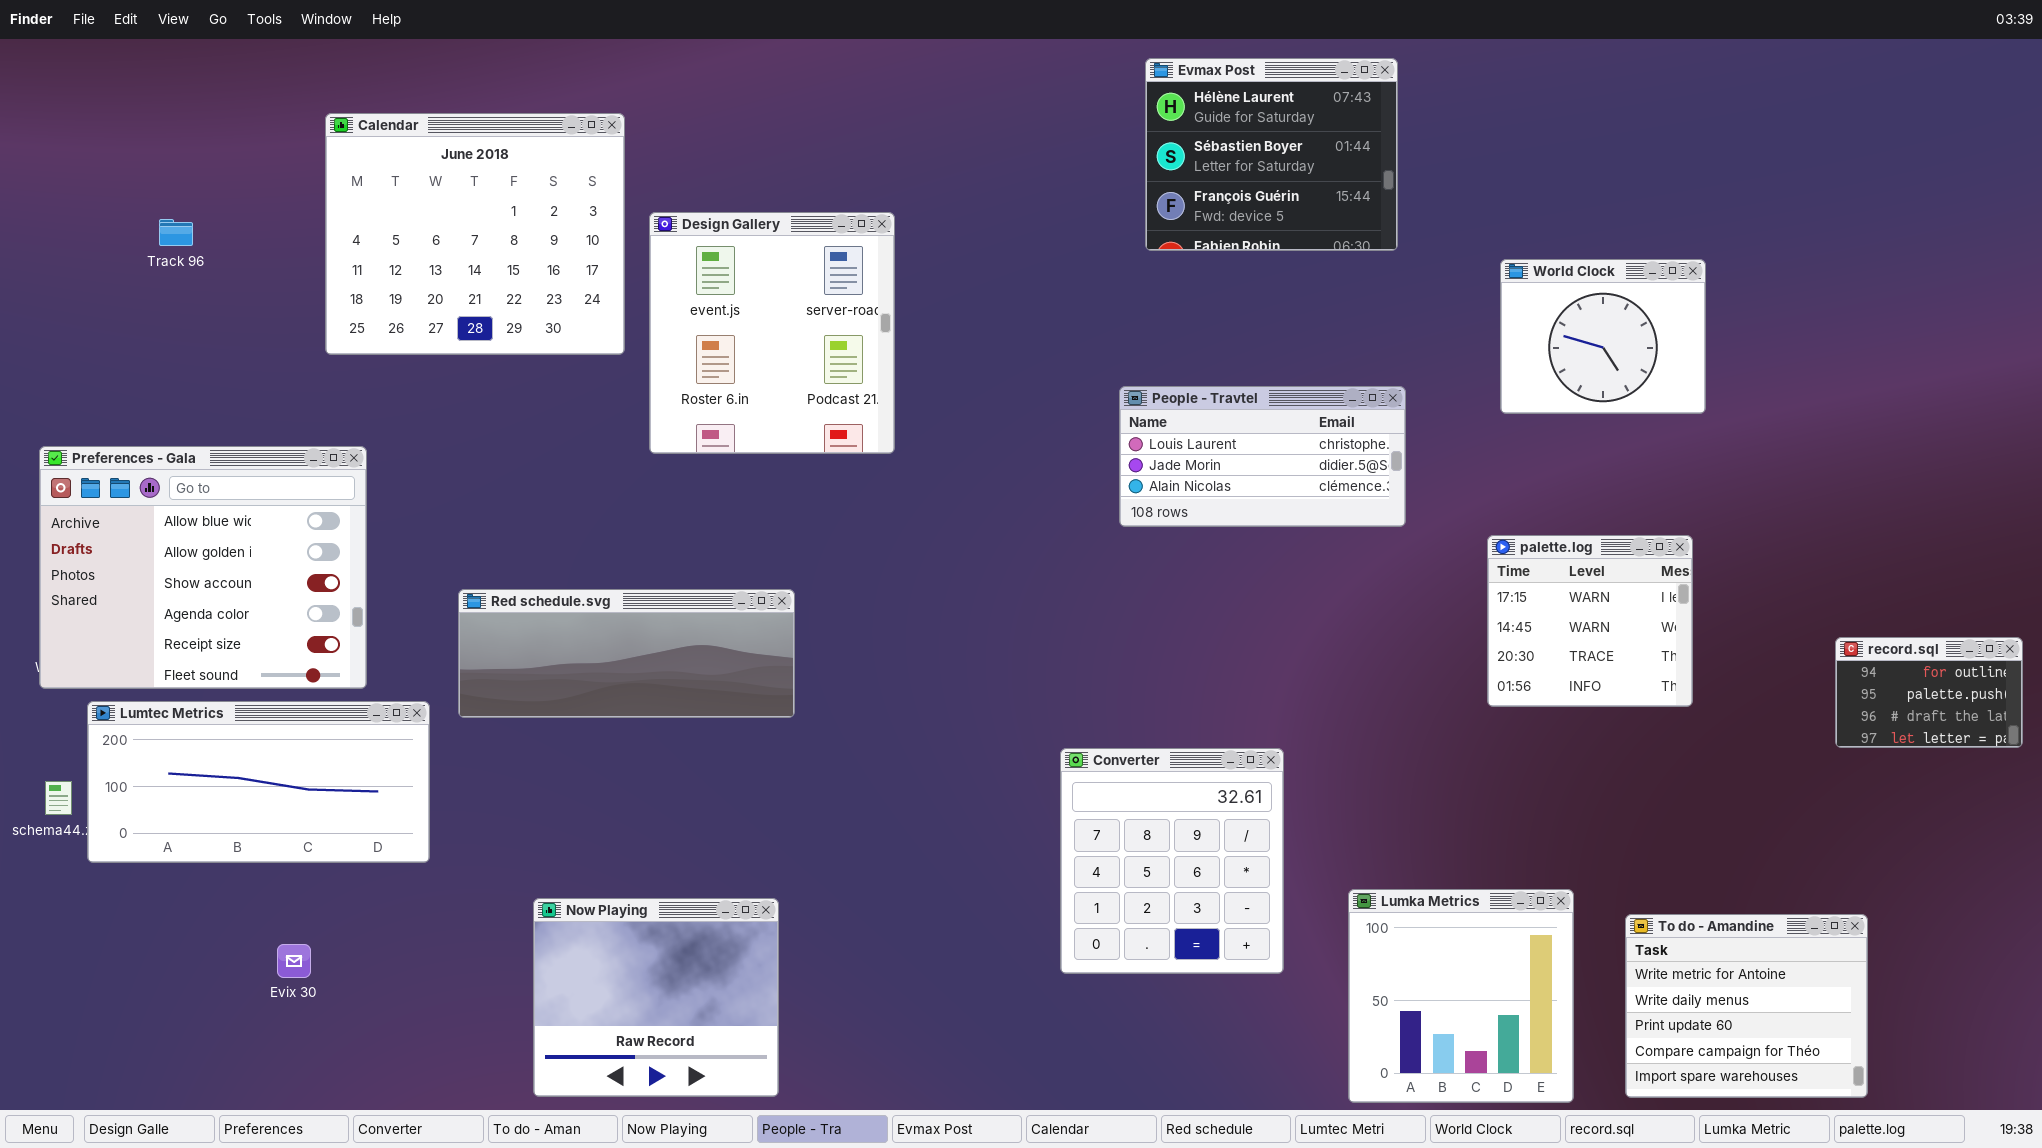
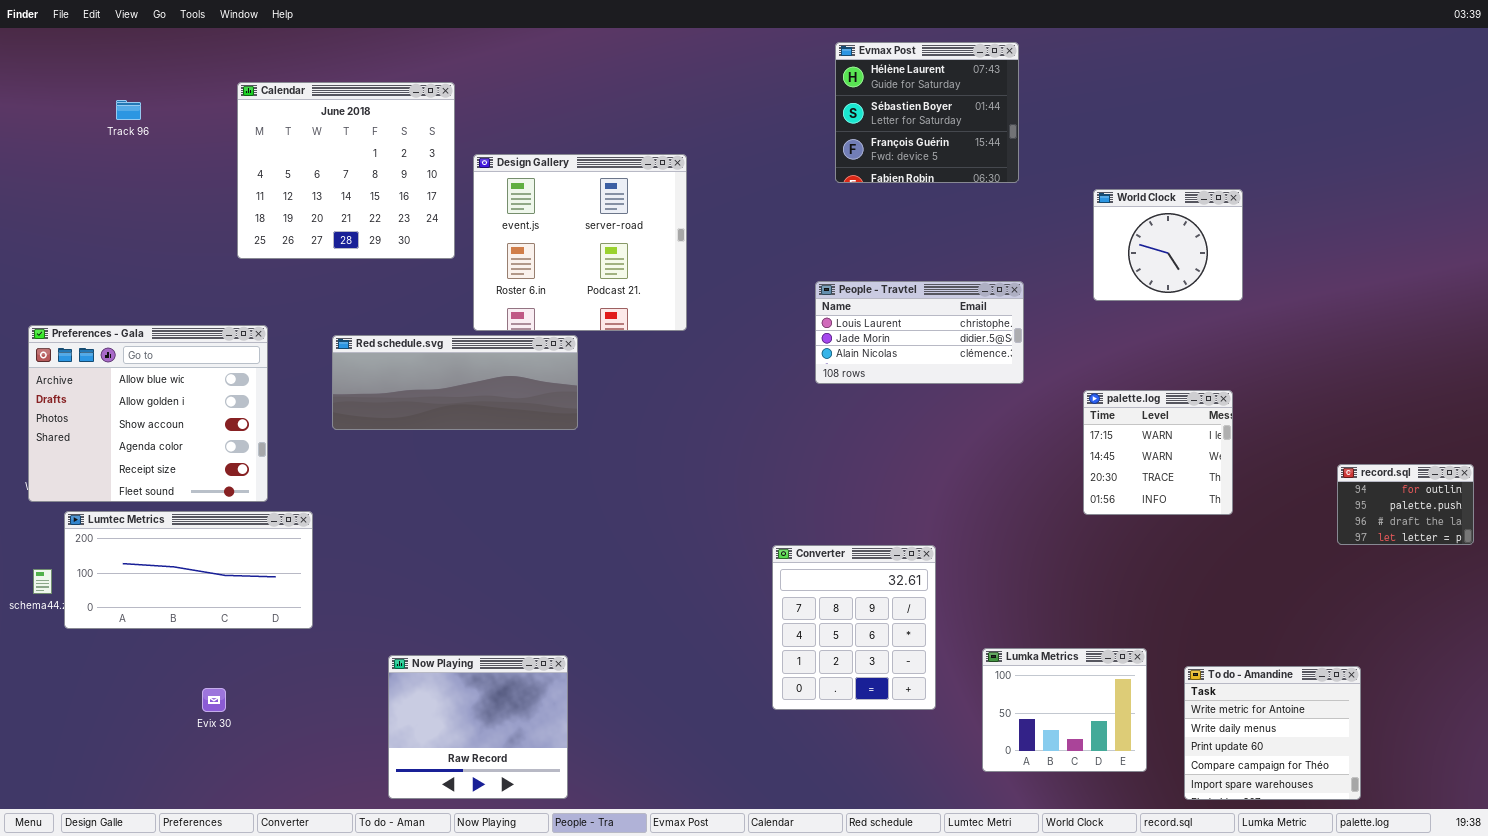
Design Gallery: [649,212,895,454] -> [473,154,687,331], resized
Track 96: [159,219,193,246] -> [116,100,141,120], moved
Red schedule.svg: [458,589,795,718] -> [332,335,578,430], moved
Lumka Metrics: [1348,889,1574,1103] -> [982,648,1147,772], resized

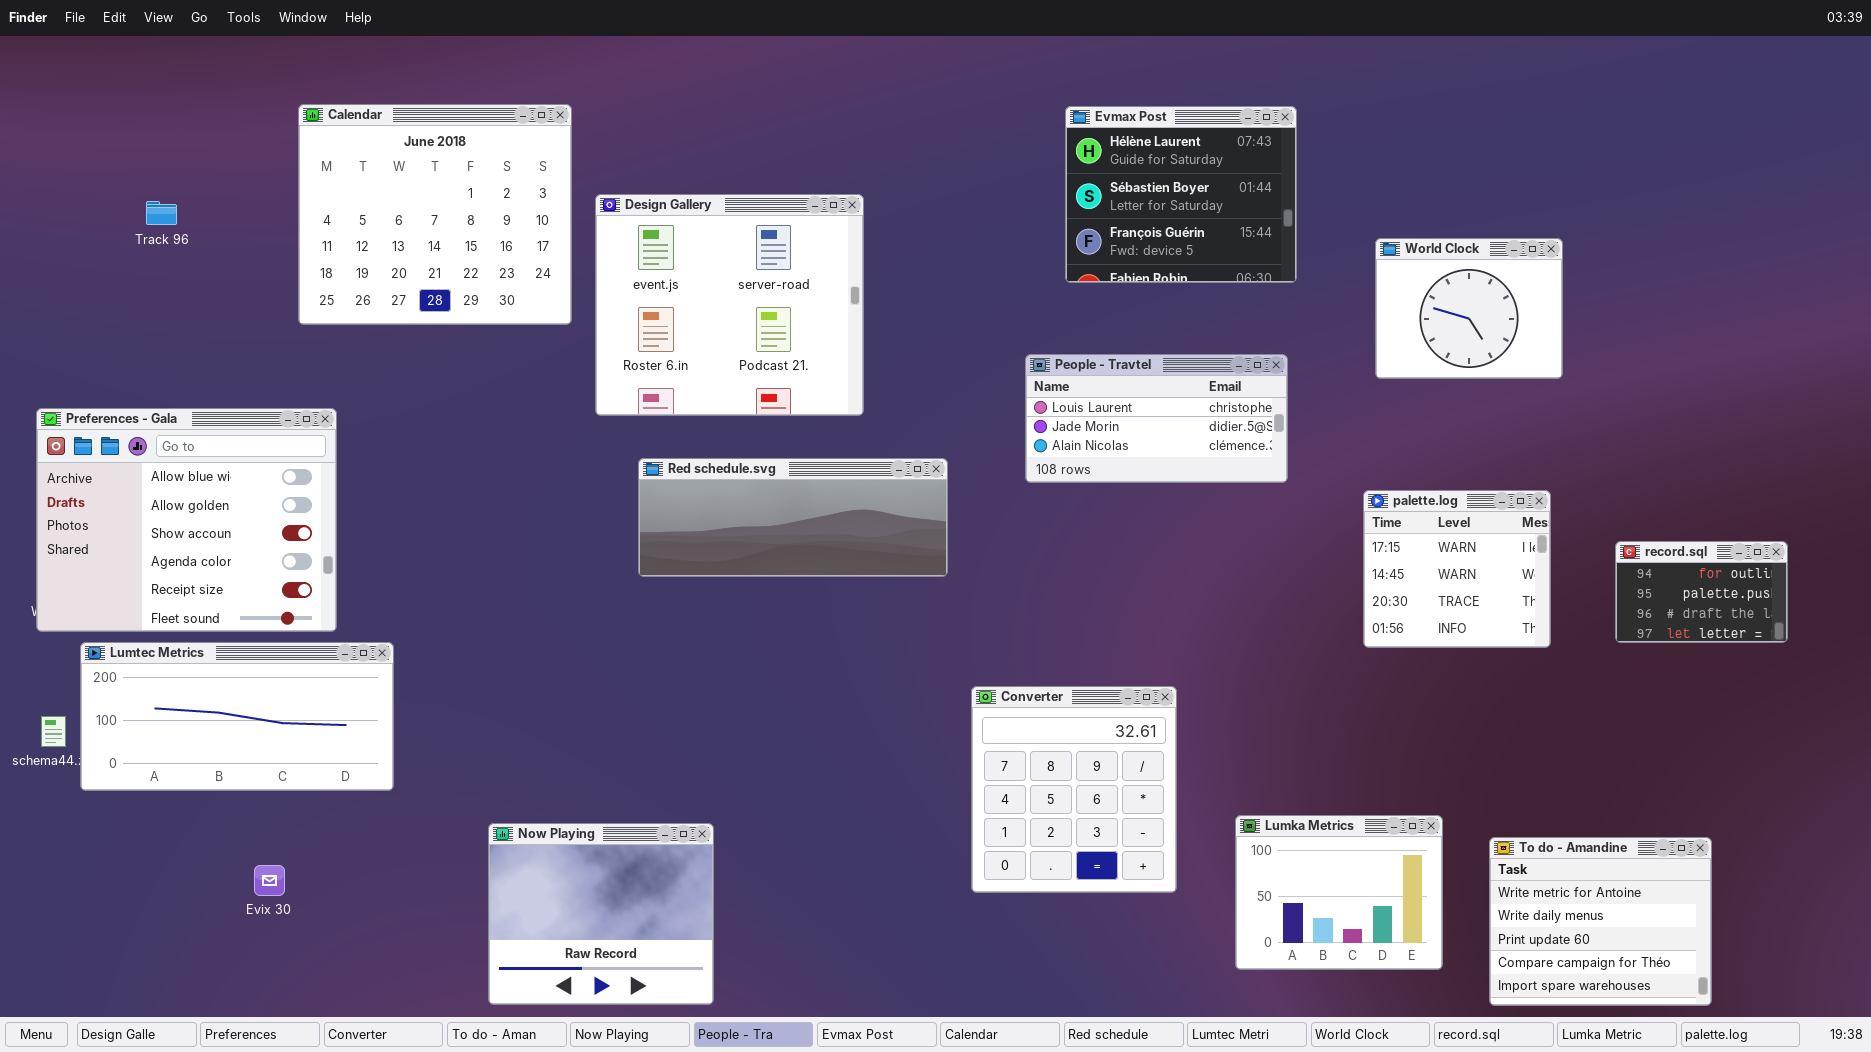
Evmax Post: [835,42,1019,183] -> [1065,106,1297,283], moved
Track 96: [116,100,141,120] -> [146,201,177,225], moved
Red schedule.svg: [332,335,578,430] -> [638,458,948,577], moved
record.sql: [1337,464,1474,545] -> [1615,541,1788,643], moved

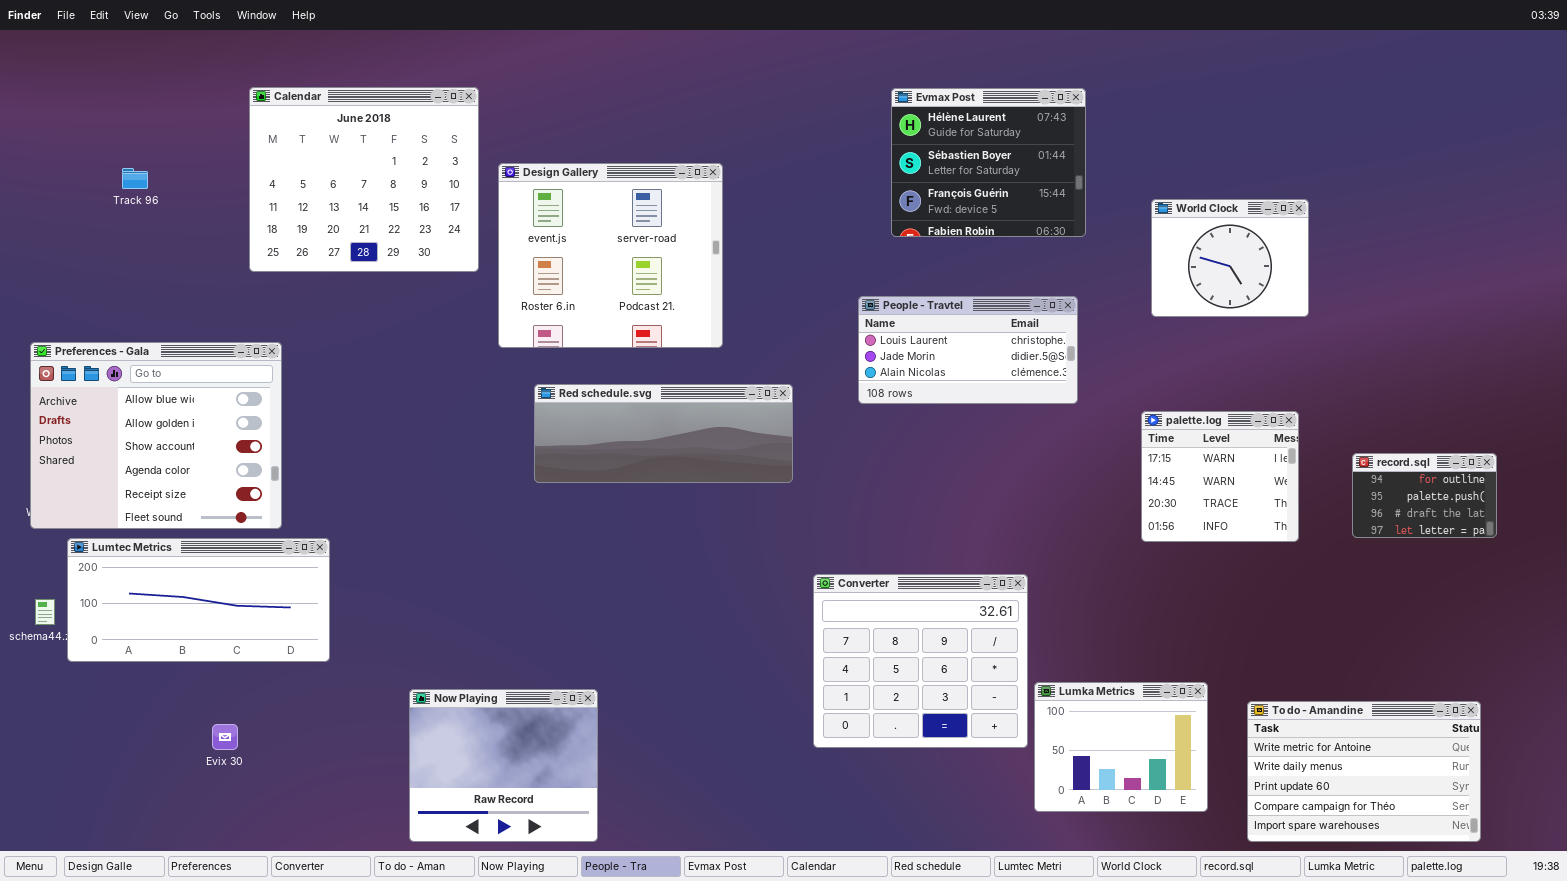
Converter: [971,686,1177,893] -> [813,574,1028,748], resized
To do - Amandine: [1489,837,1712,1006] -> [1247,701,1481,842], resized

